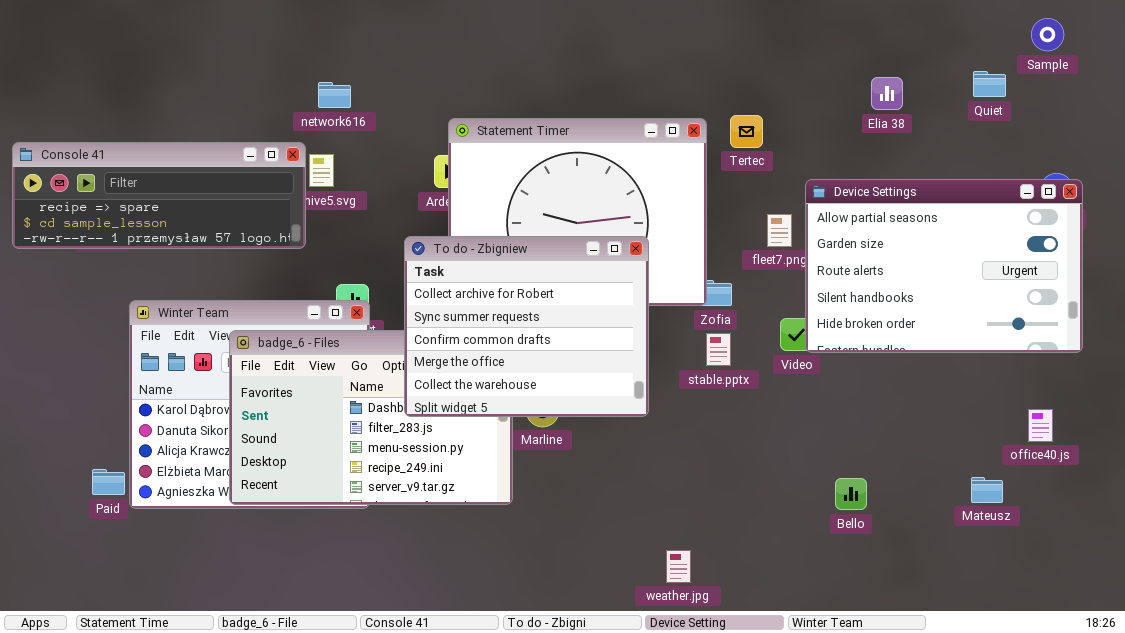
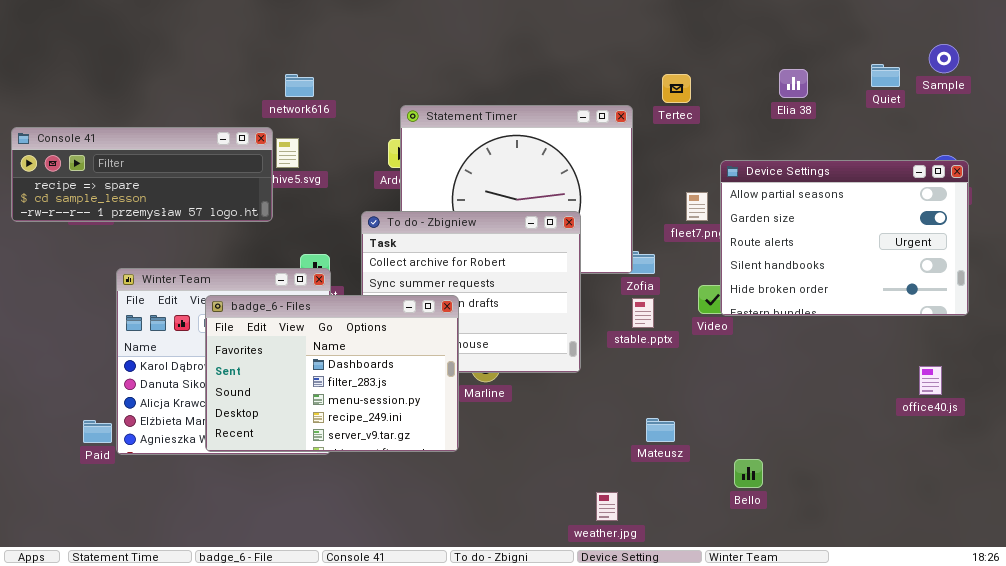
Sample: [1031,18,1064,51] -> [929,44,959,73], moved
Tertec: [730,115,763,148] -> [662,74,691,103], moved
badge_6 - Files: [229,330,513,505] -> [205,295,459,452], raised
Mateusz: [971,477,1003,503] -> [646,418,675,442], moved
Bello: [835,478,867,510] -> [734,459,763,488], moved

